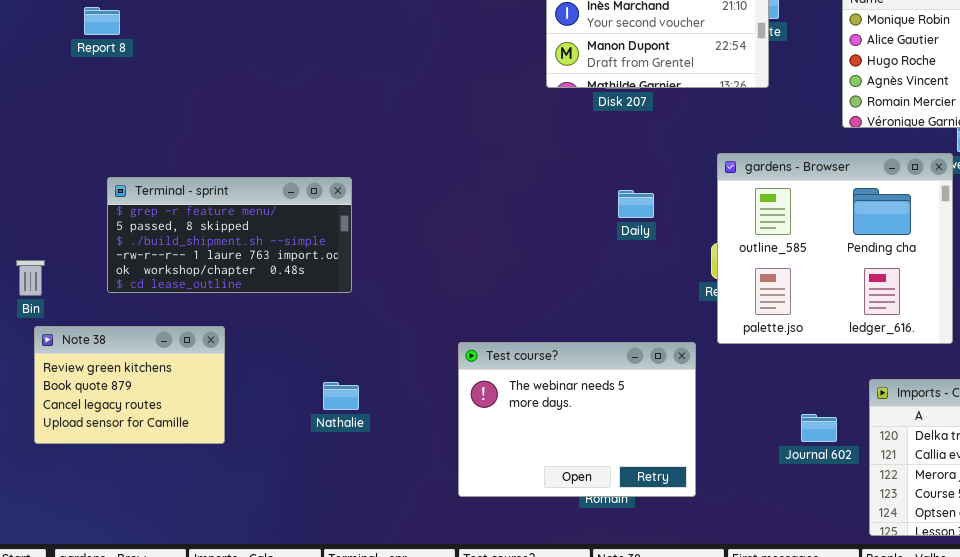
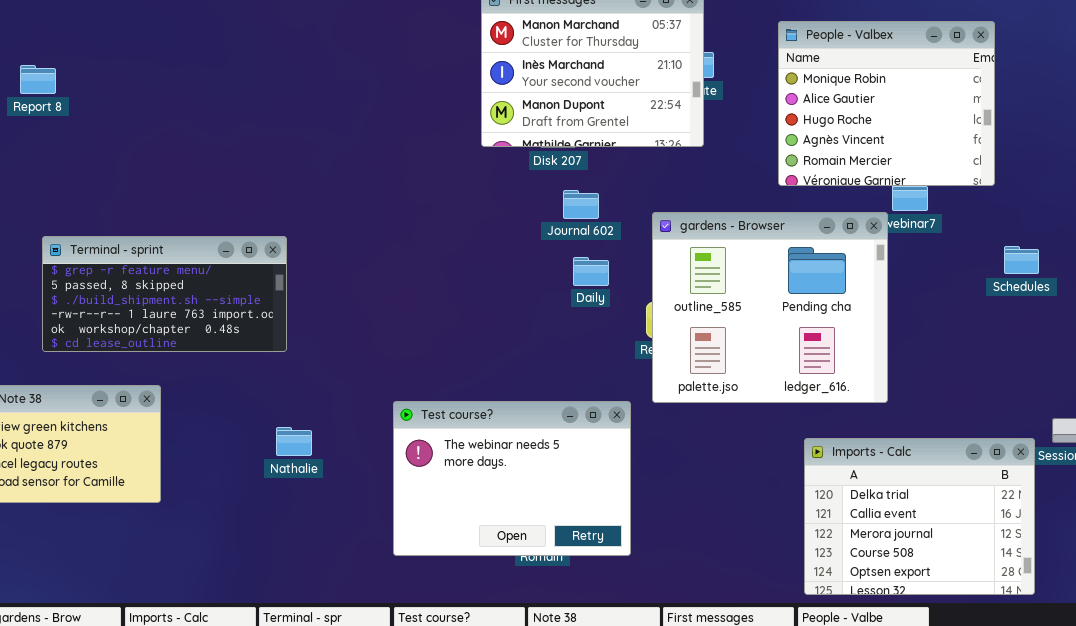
Daily: [618,190,654,218] -> [573,257,609,286], moved
Nathalie: [323,382,359,410] -> [276,427,312,456], moved
Journal 602: [801,414,837,442] -> [563,190,599,219], moved

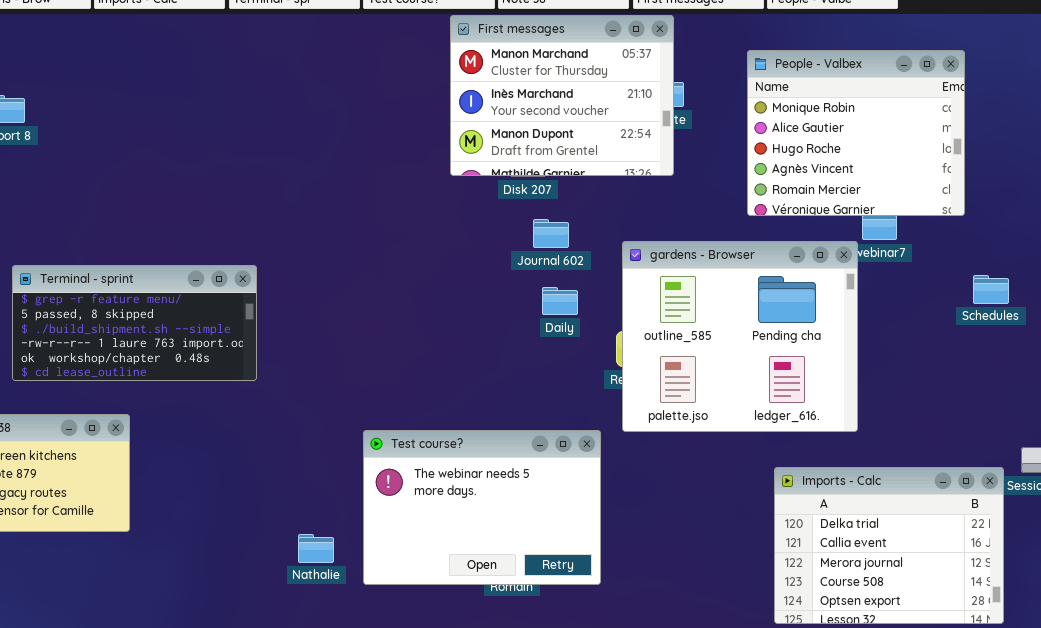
Nathalie: [276,427,312,456] -> [298,534,334,563], moved

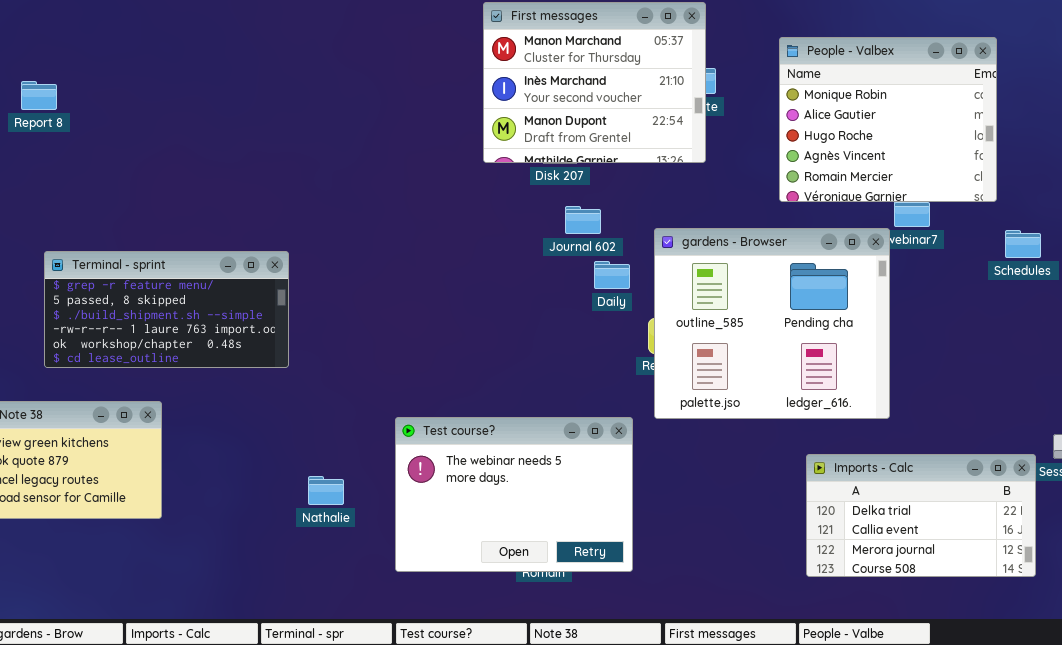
Schedules: [973,275,1009,304] -> [1005,230,1041,258], moved
Daily: [542,287,578,315] -> [594,261,630,289], moved
Imports - Calc: [774,467,1004,624] -> [806,454,1036,577], resized
Nathalie: [298,534,334,563] -> [308,476,344,505], moved

